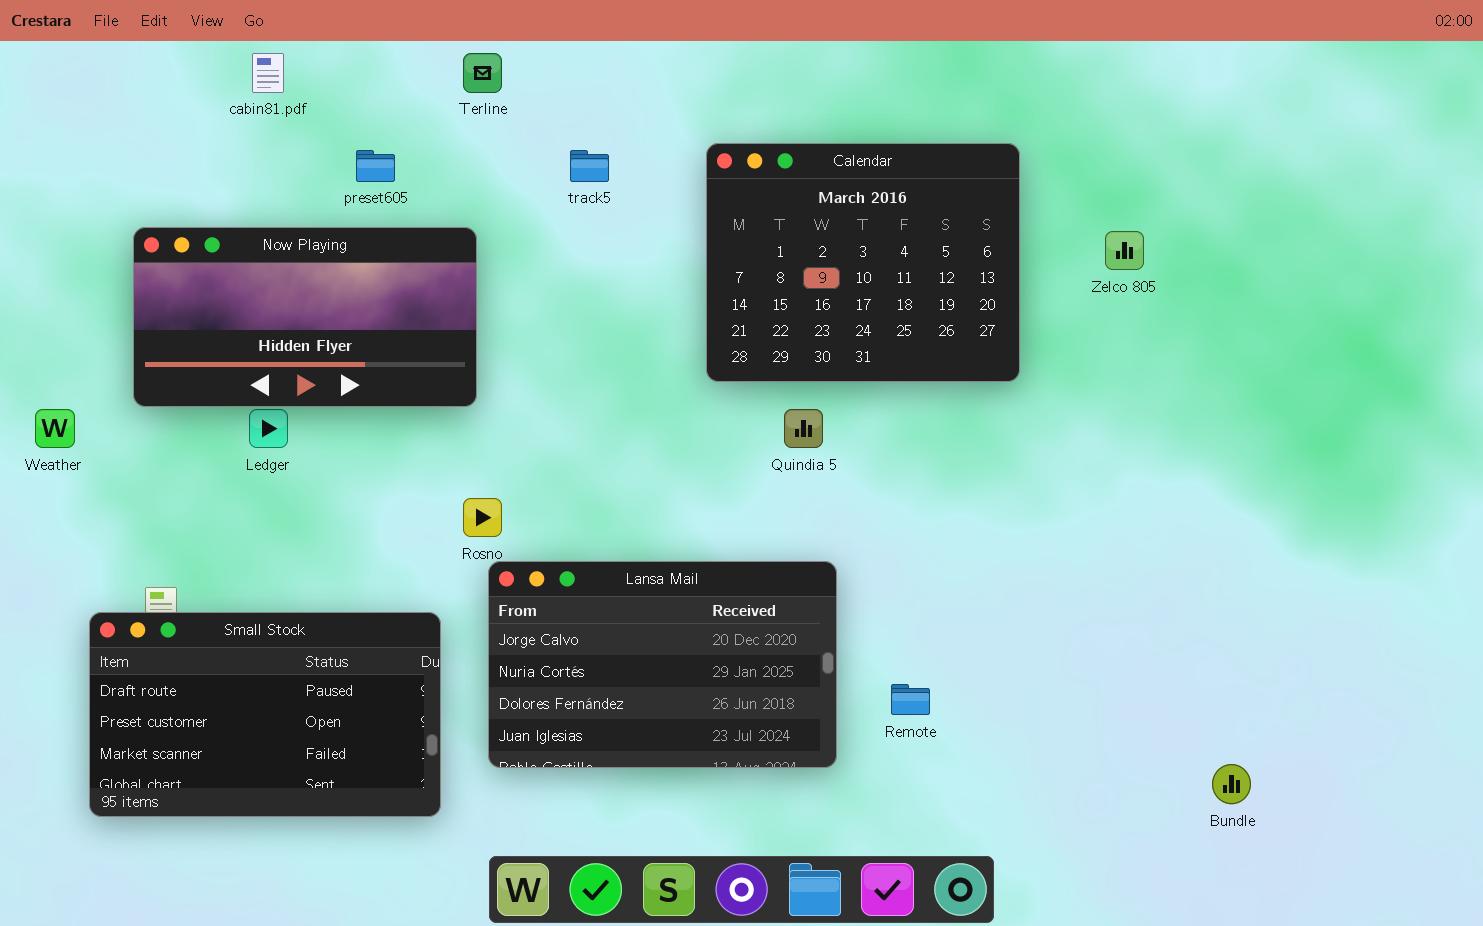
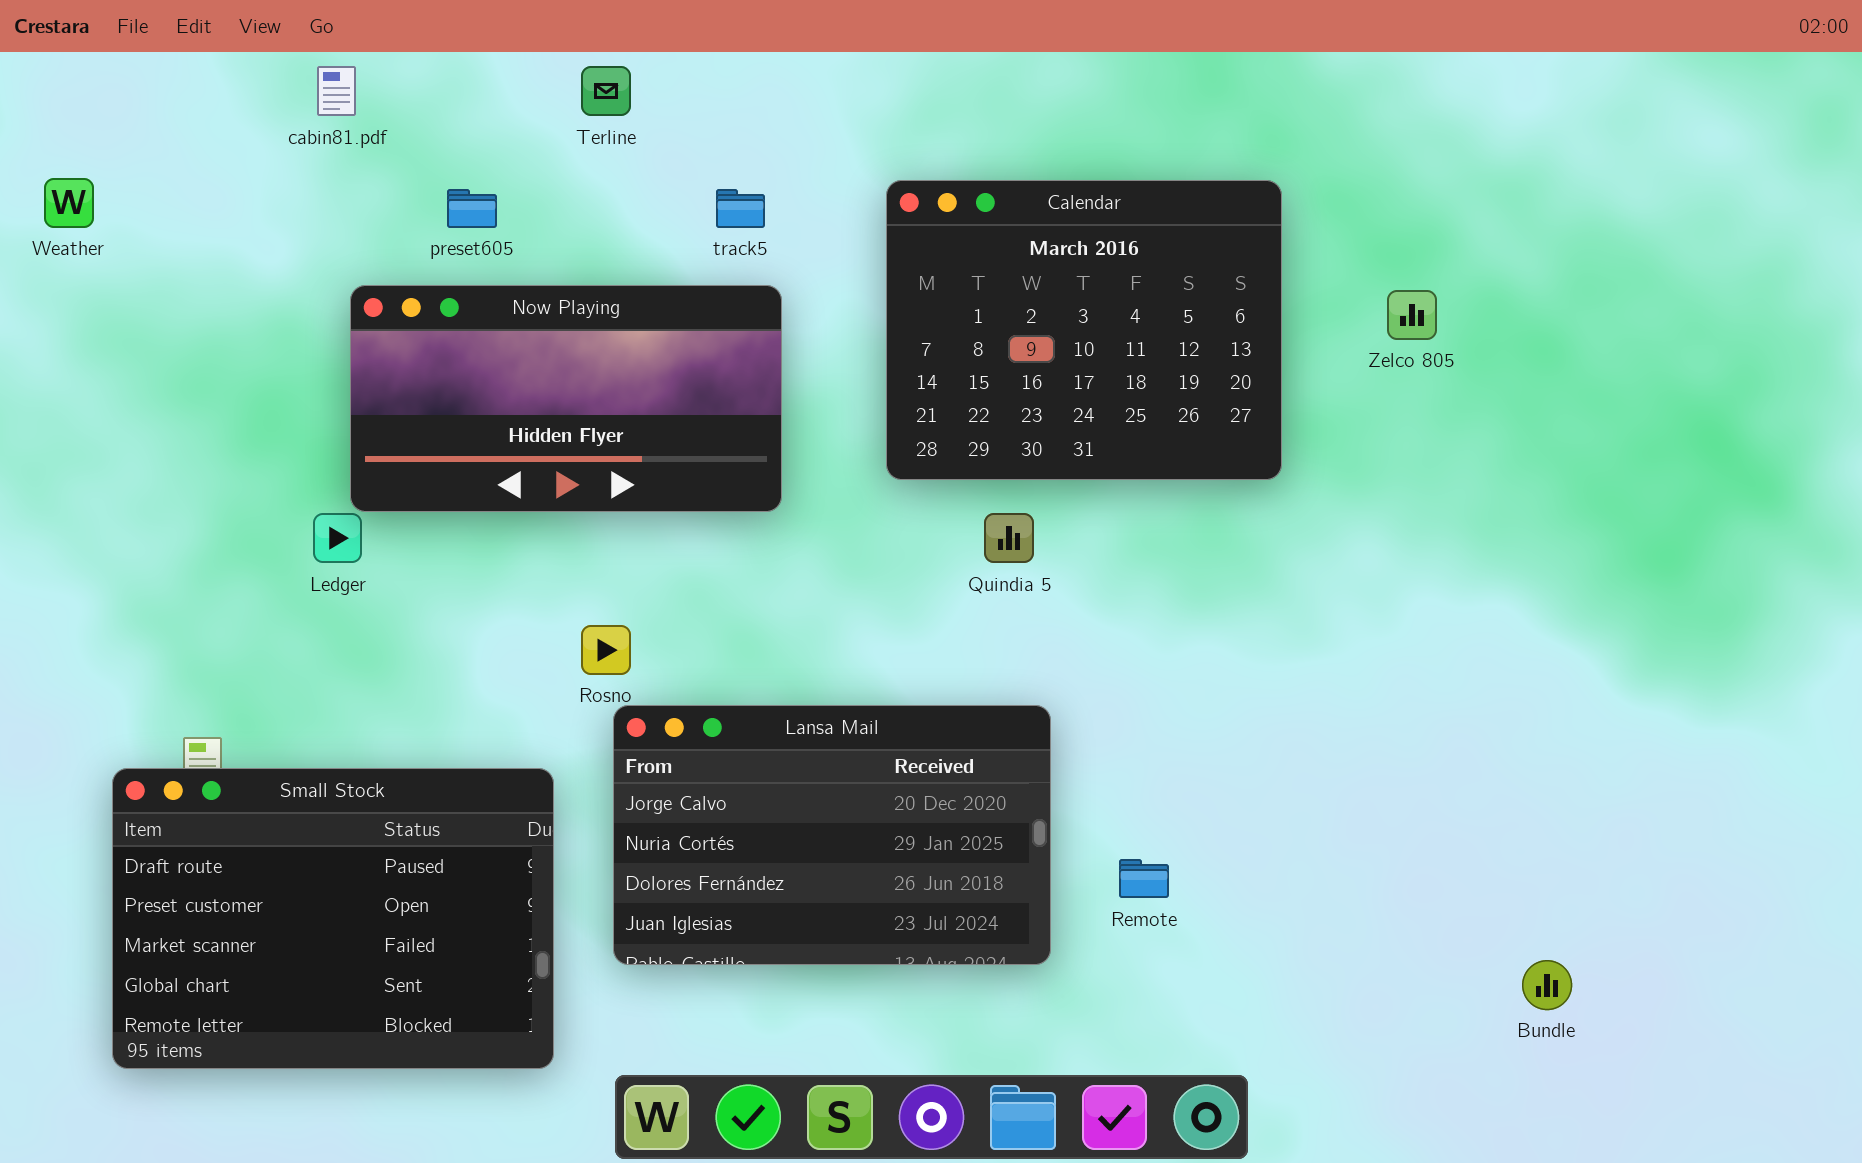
Now Playing: [133,227,477,407] -> [350,285,782,512], moved
Weather: [35,409,75,448] -> [44,178,94,228], moved
Small Stock: [89,612,441,817] -> [112,768,554,1069], resized

